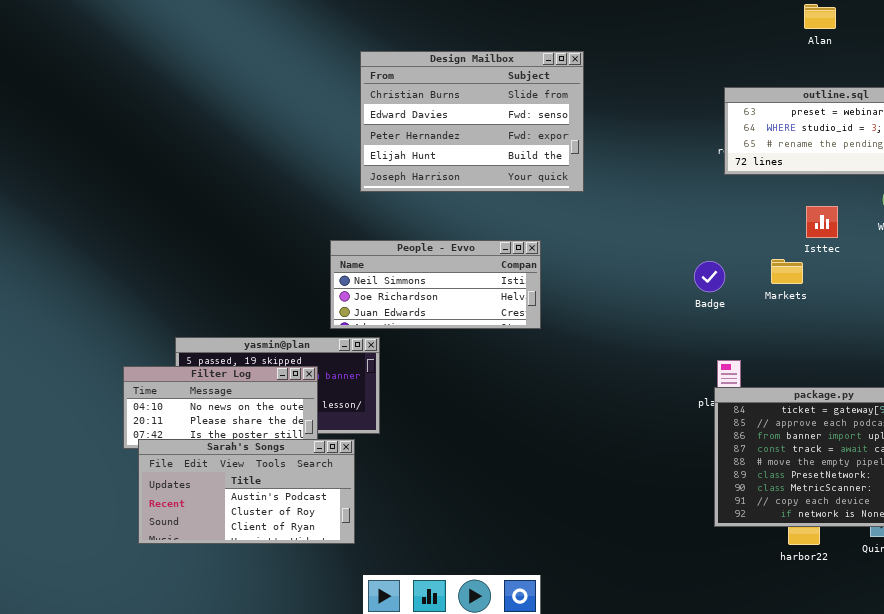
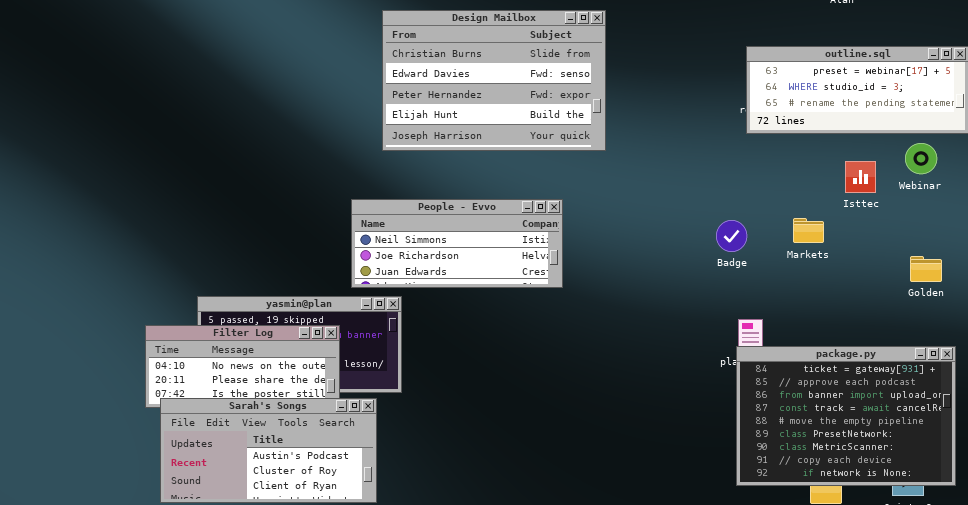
Isttec: [806,206,838,238] -> [845,161,876,193], moved

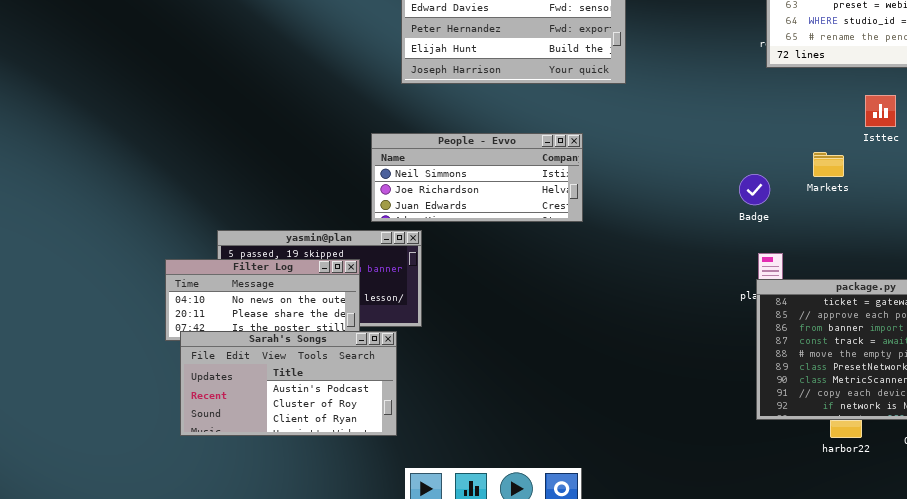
Badge: [716,220,747,252] -> [739,174,770,205], moved

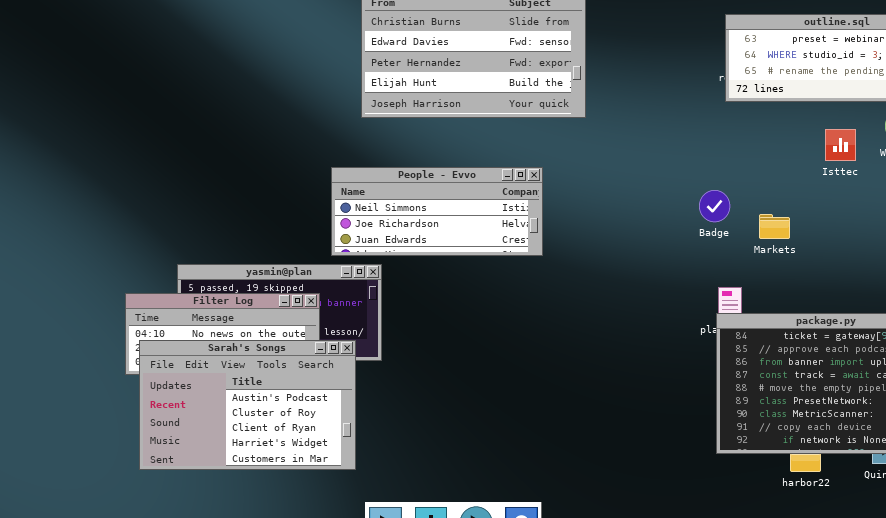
Markets: [813,152,844,177] -> [759,214,790,239], moved
Badge: [739,174,770,205] -> [699,190,730,222], moved
Sarah's Songs: [180,331,397,436] -> [139,340,356,470], resized

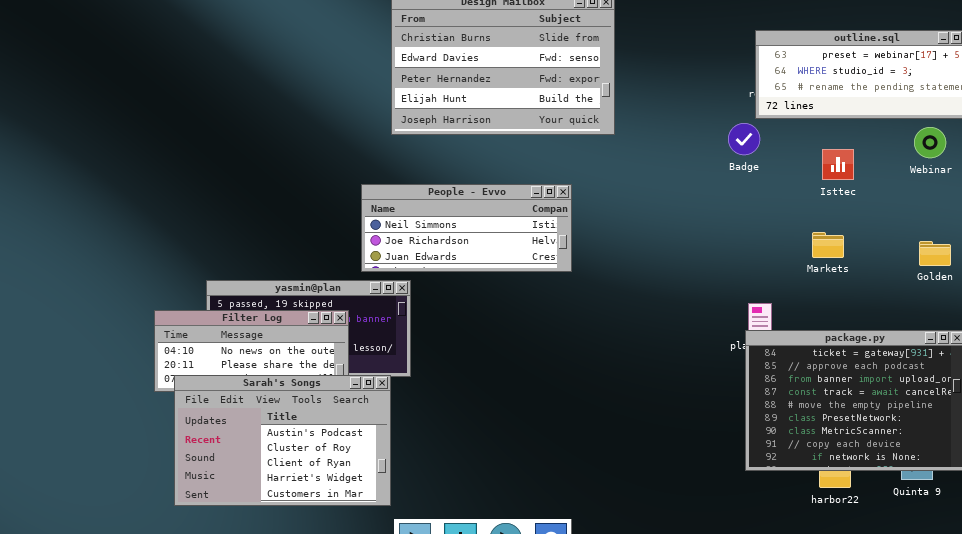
Isttec: [825,129,856,161] -> [822,149,854,180], moved
Badge: [699,190,730,222] -> [728,123,760,155], moved
Markets: [759,214,790,239] -> [812,232,844,258], moved
Sarah's Songs: [139,340,356,470] -> [174,375,391,506], moved

